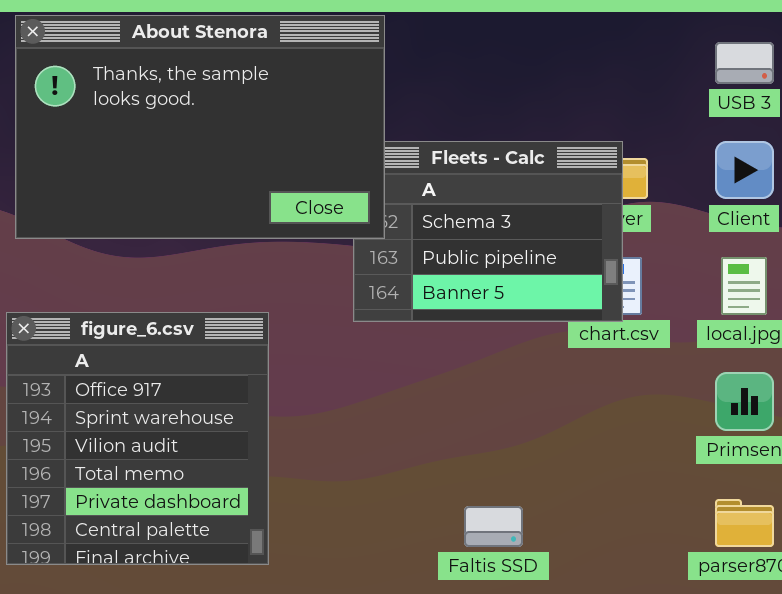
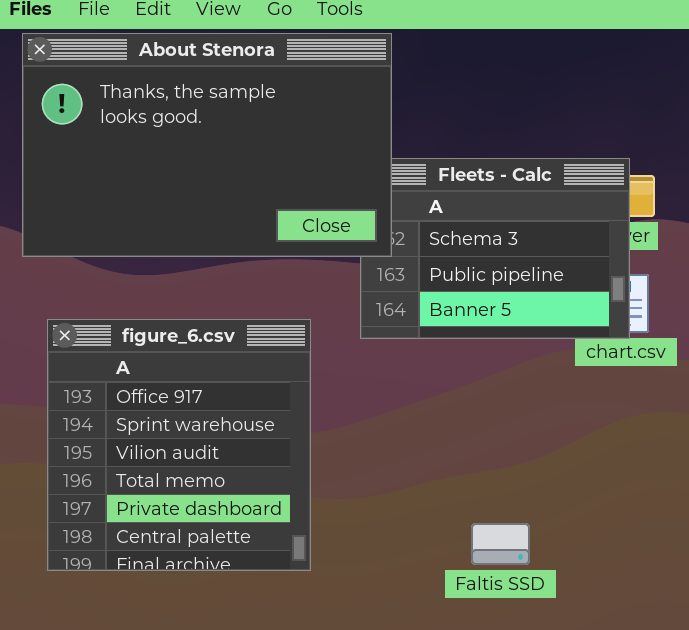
figure_6.csv: [6,312,269,565] -> [47,319,311,571], moved

